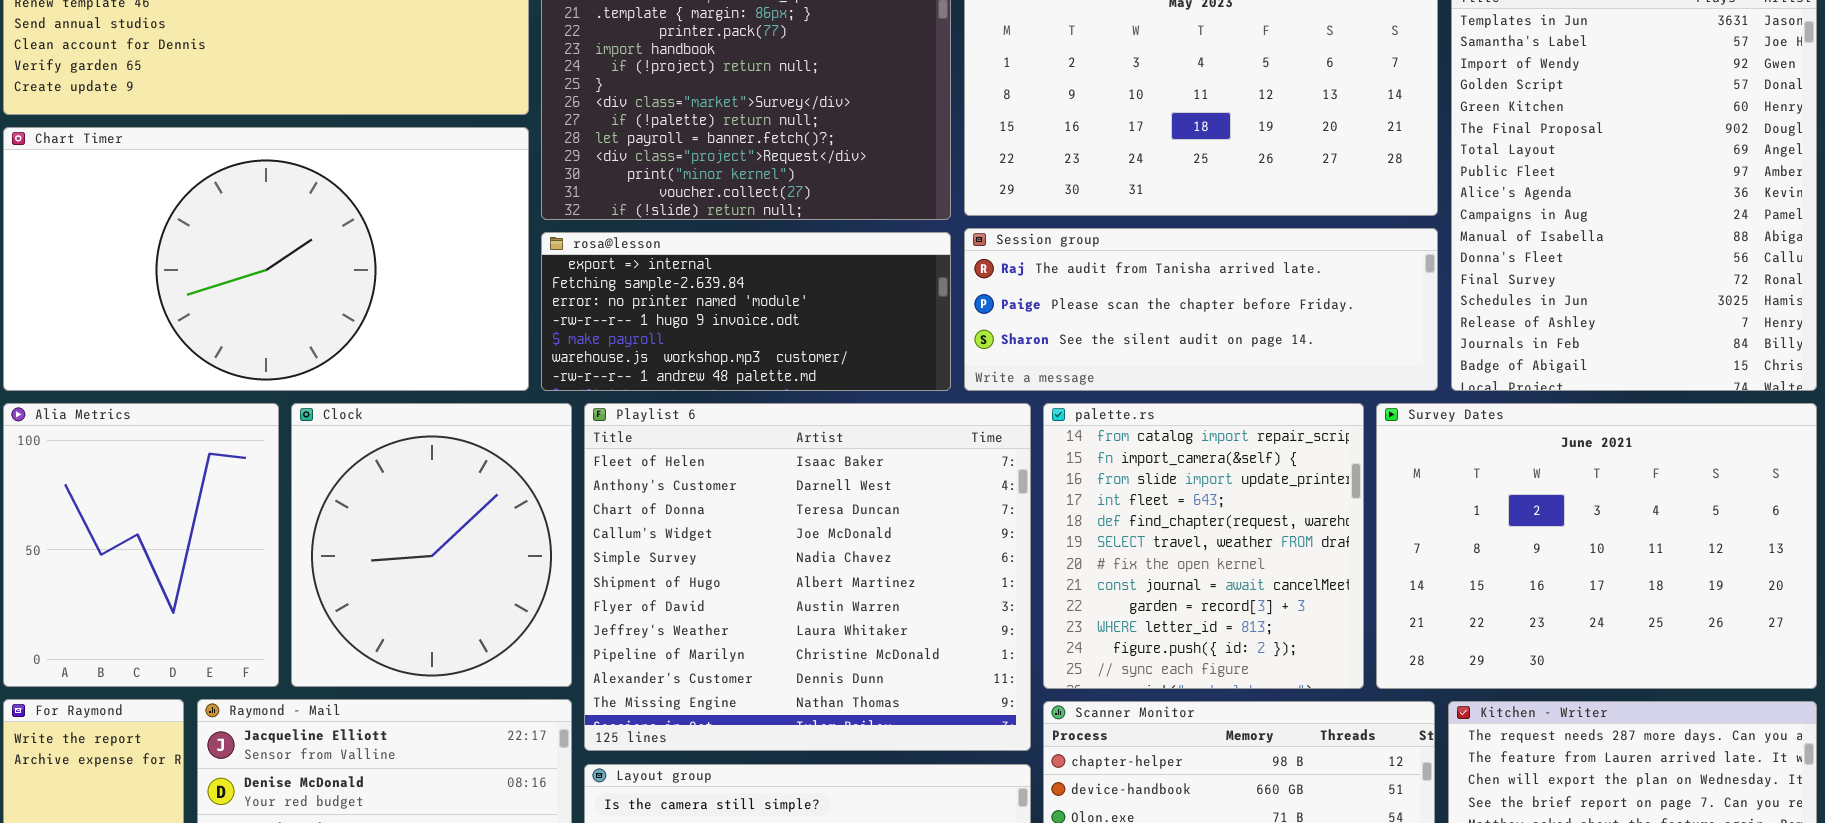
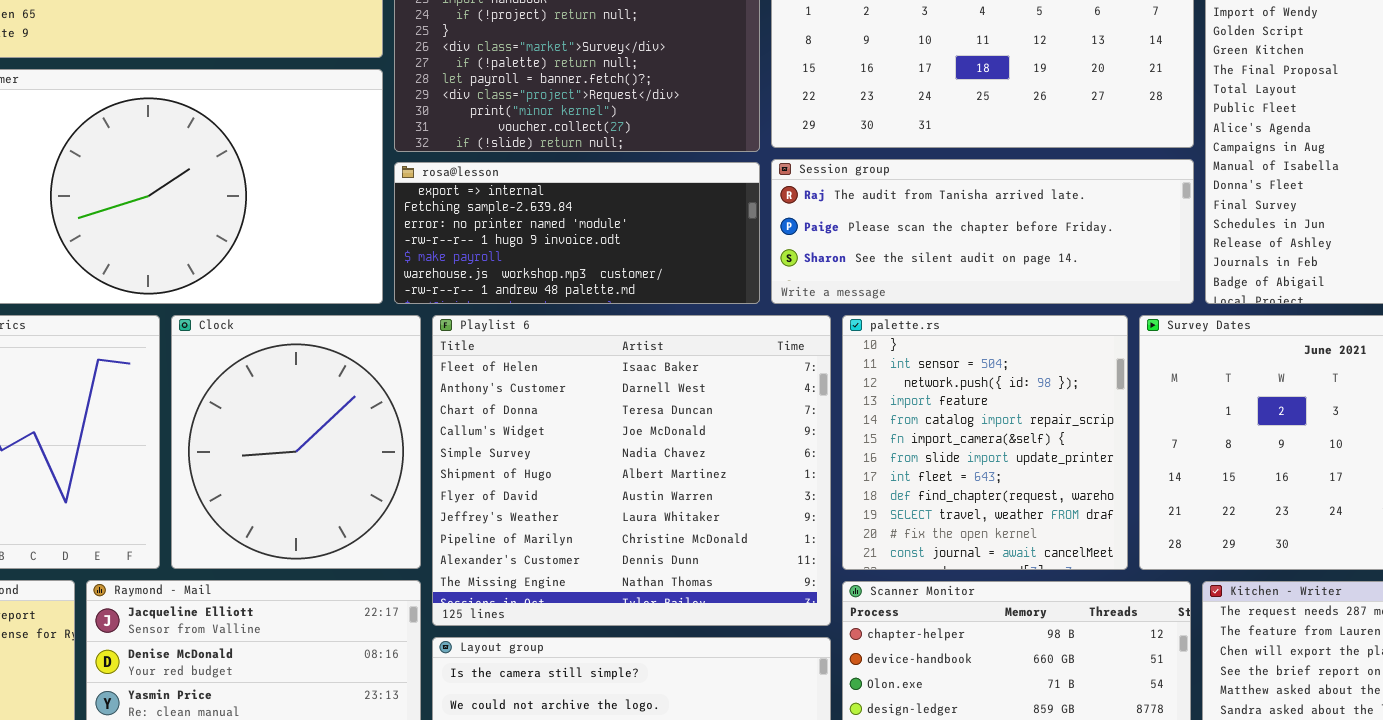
palette.rs: [1043,403,1364,689] -> [842,315,1128,570], scrolled up 4 rows

